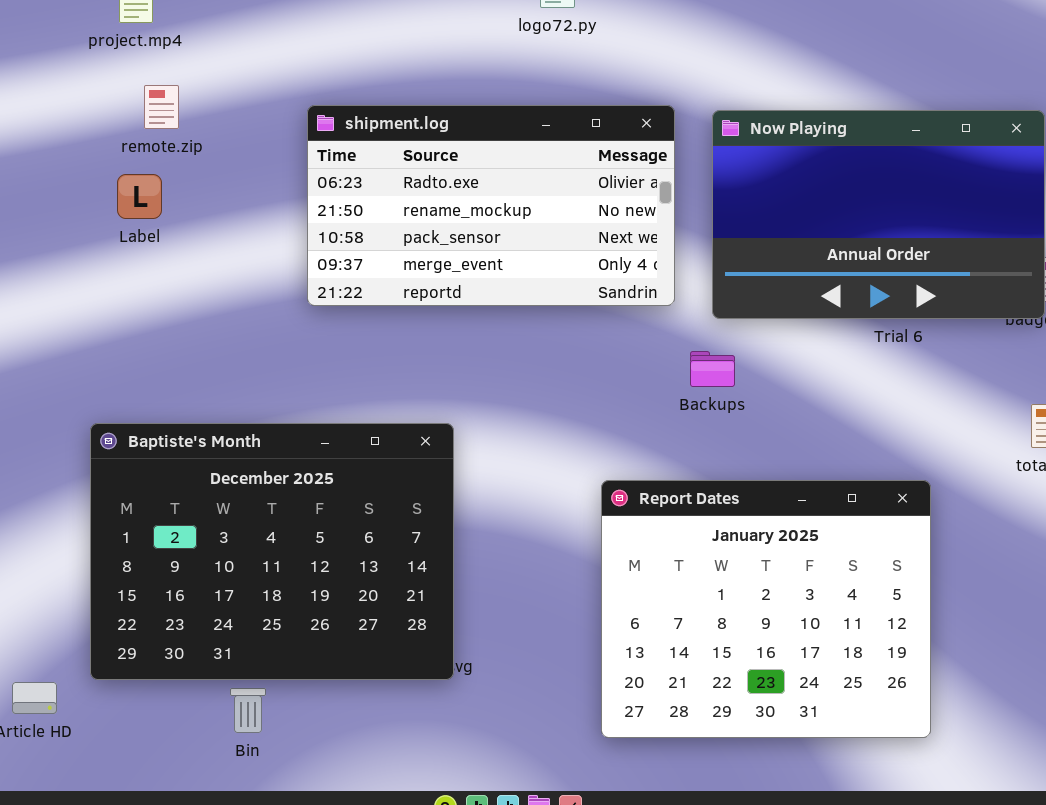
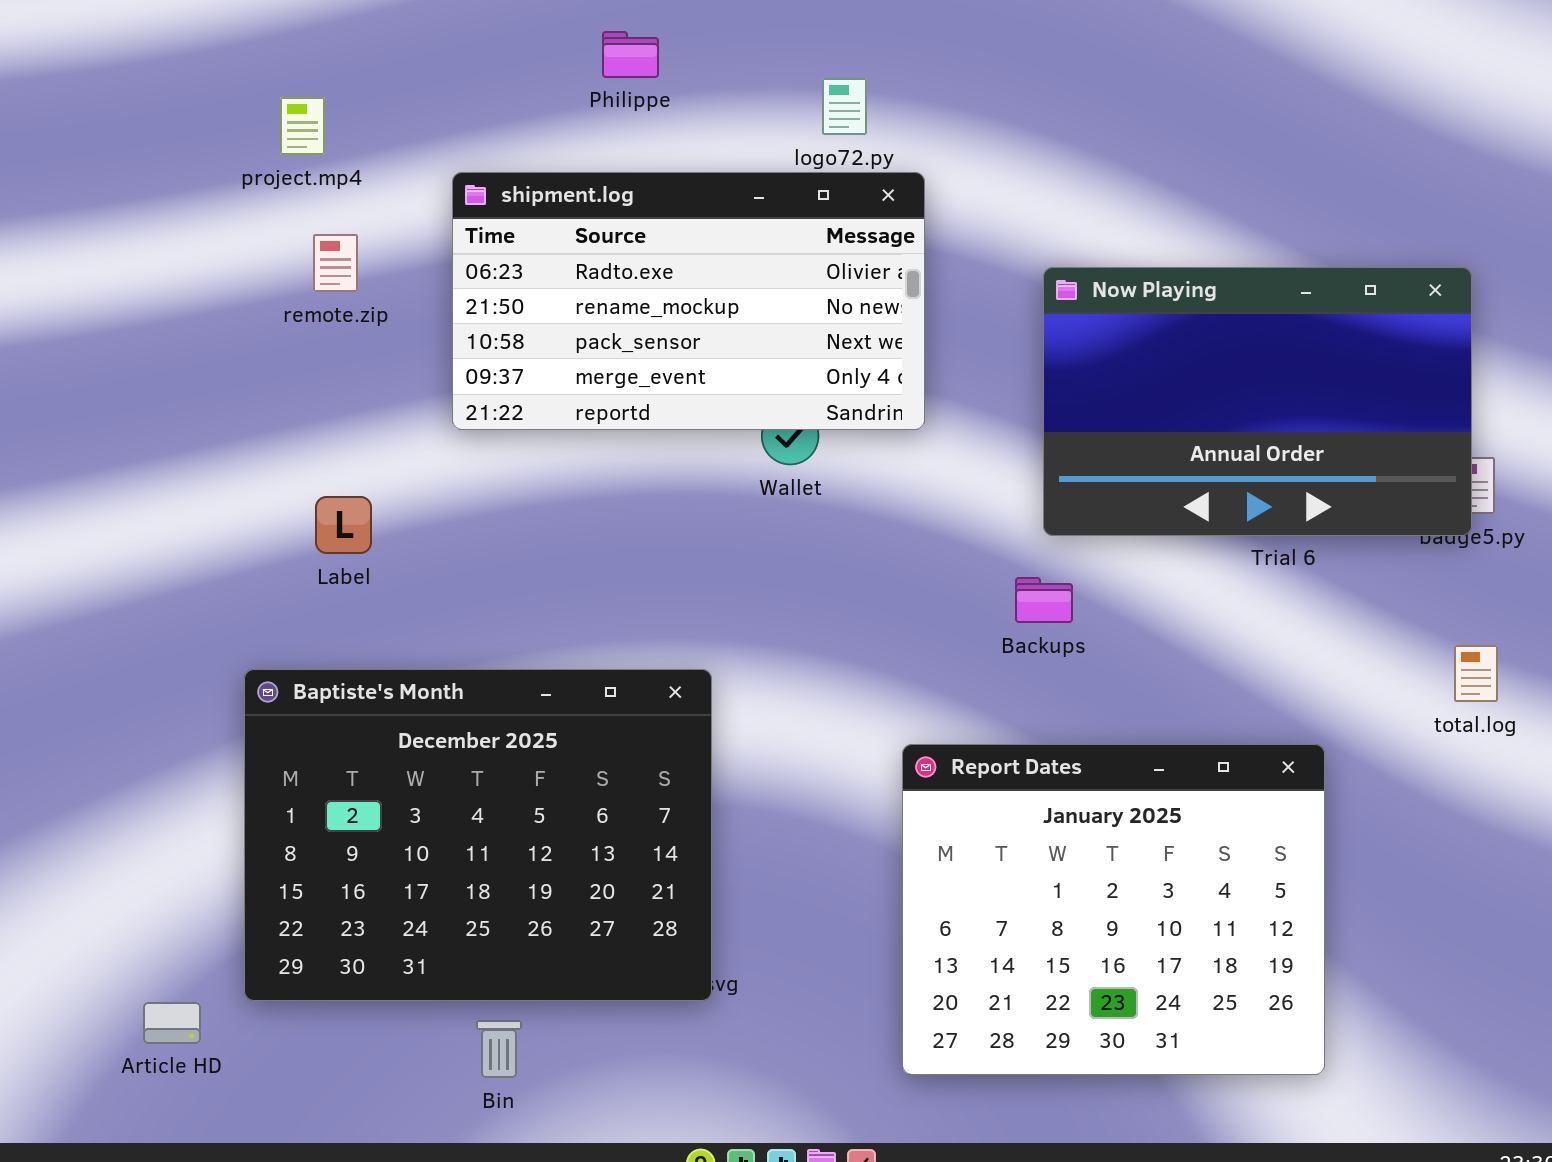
shipment.log: [307,105,675,306] -> [452,172,925,430], moved
Label: [117,174,162,219] -> [315,496,372,554], moved
Bin: [230,688,266,733] -> [476,1020,522,1078], moved

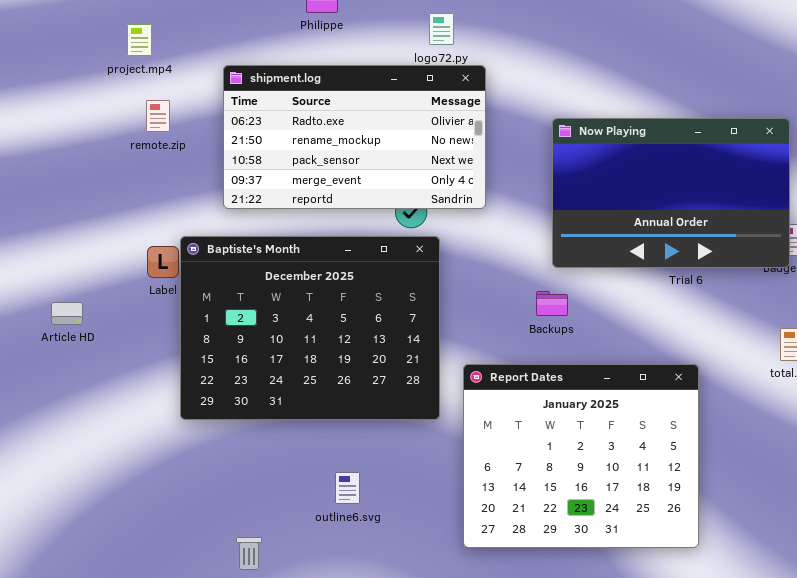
Baptiste's Month: [244,669,712,1001] -> [180,236,440,420], moved
Report Dates: [902,744,1325,1075] -> [463,364,699,548], moved
Article HD: [143,1002,201,1044] -> [51,302,83,325], moved

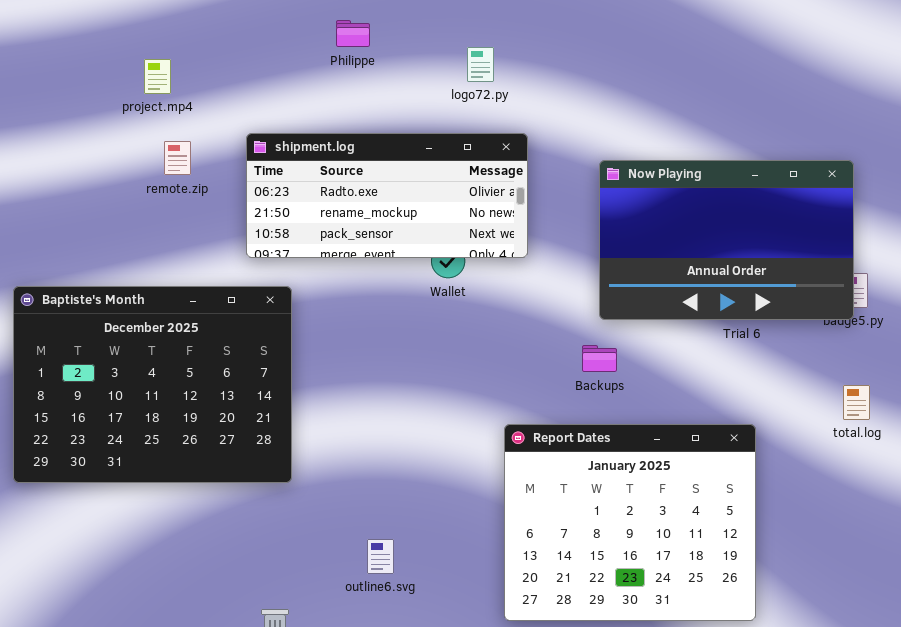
shipment.log: [223,65,486,209] -> [246,133,528,258], resized
Baptiste's Month: [180,236,440,420] -> [13,286,292,483], moved

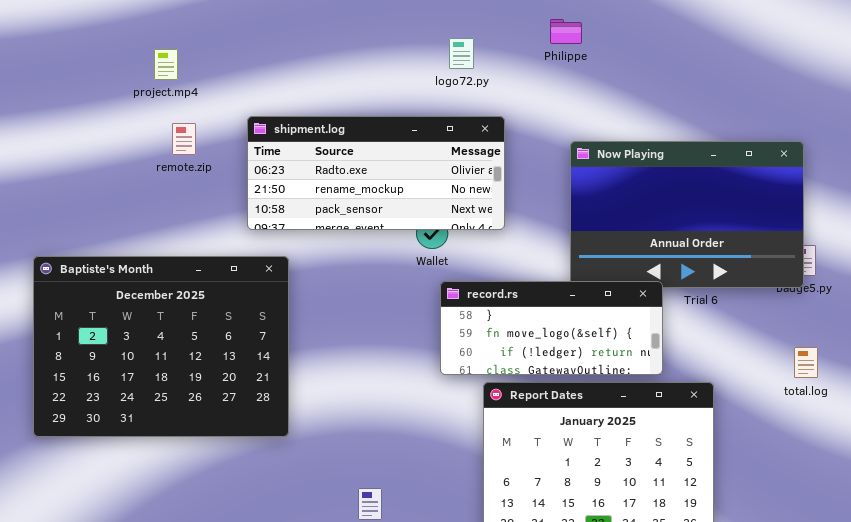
Philippe: [336,20,370,47] -> [550,19,582,44], moved
record.rs: none -> [440,281,663,375], opened

